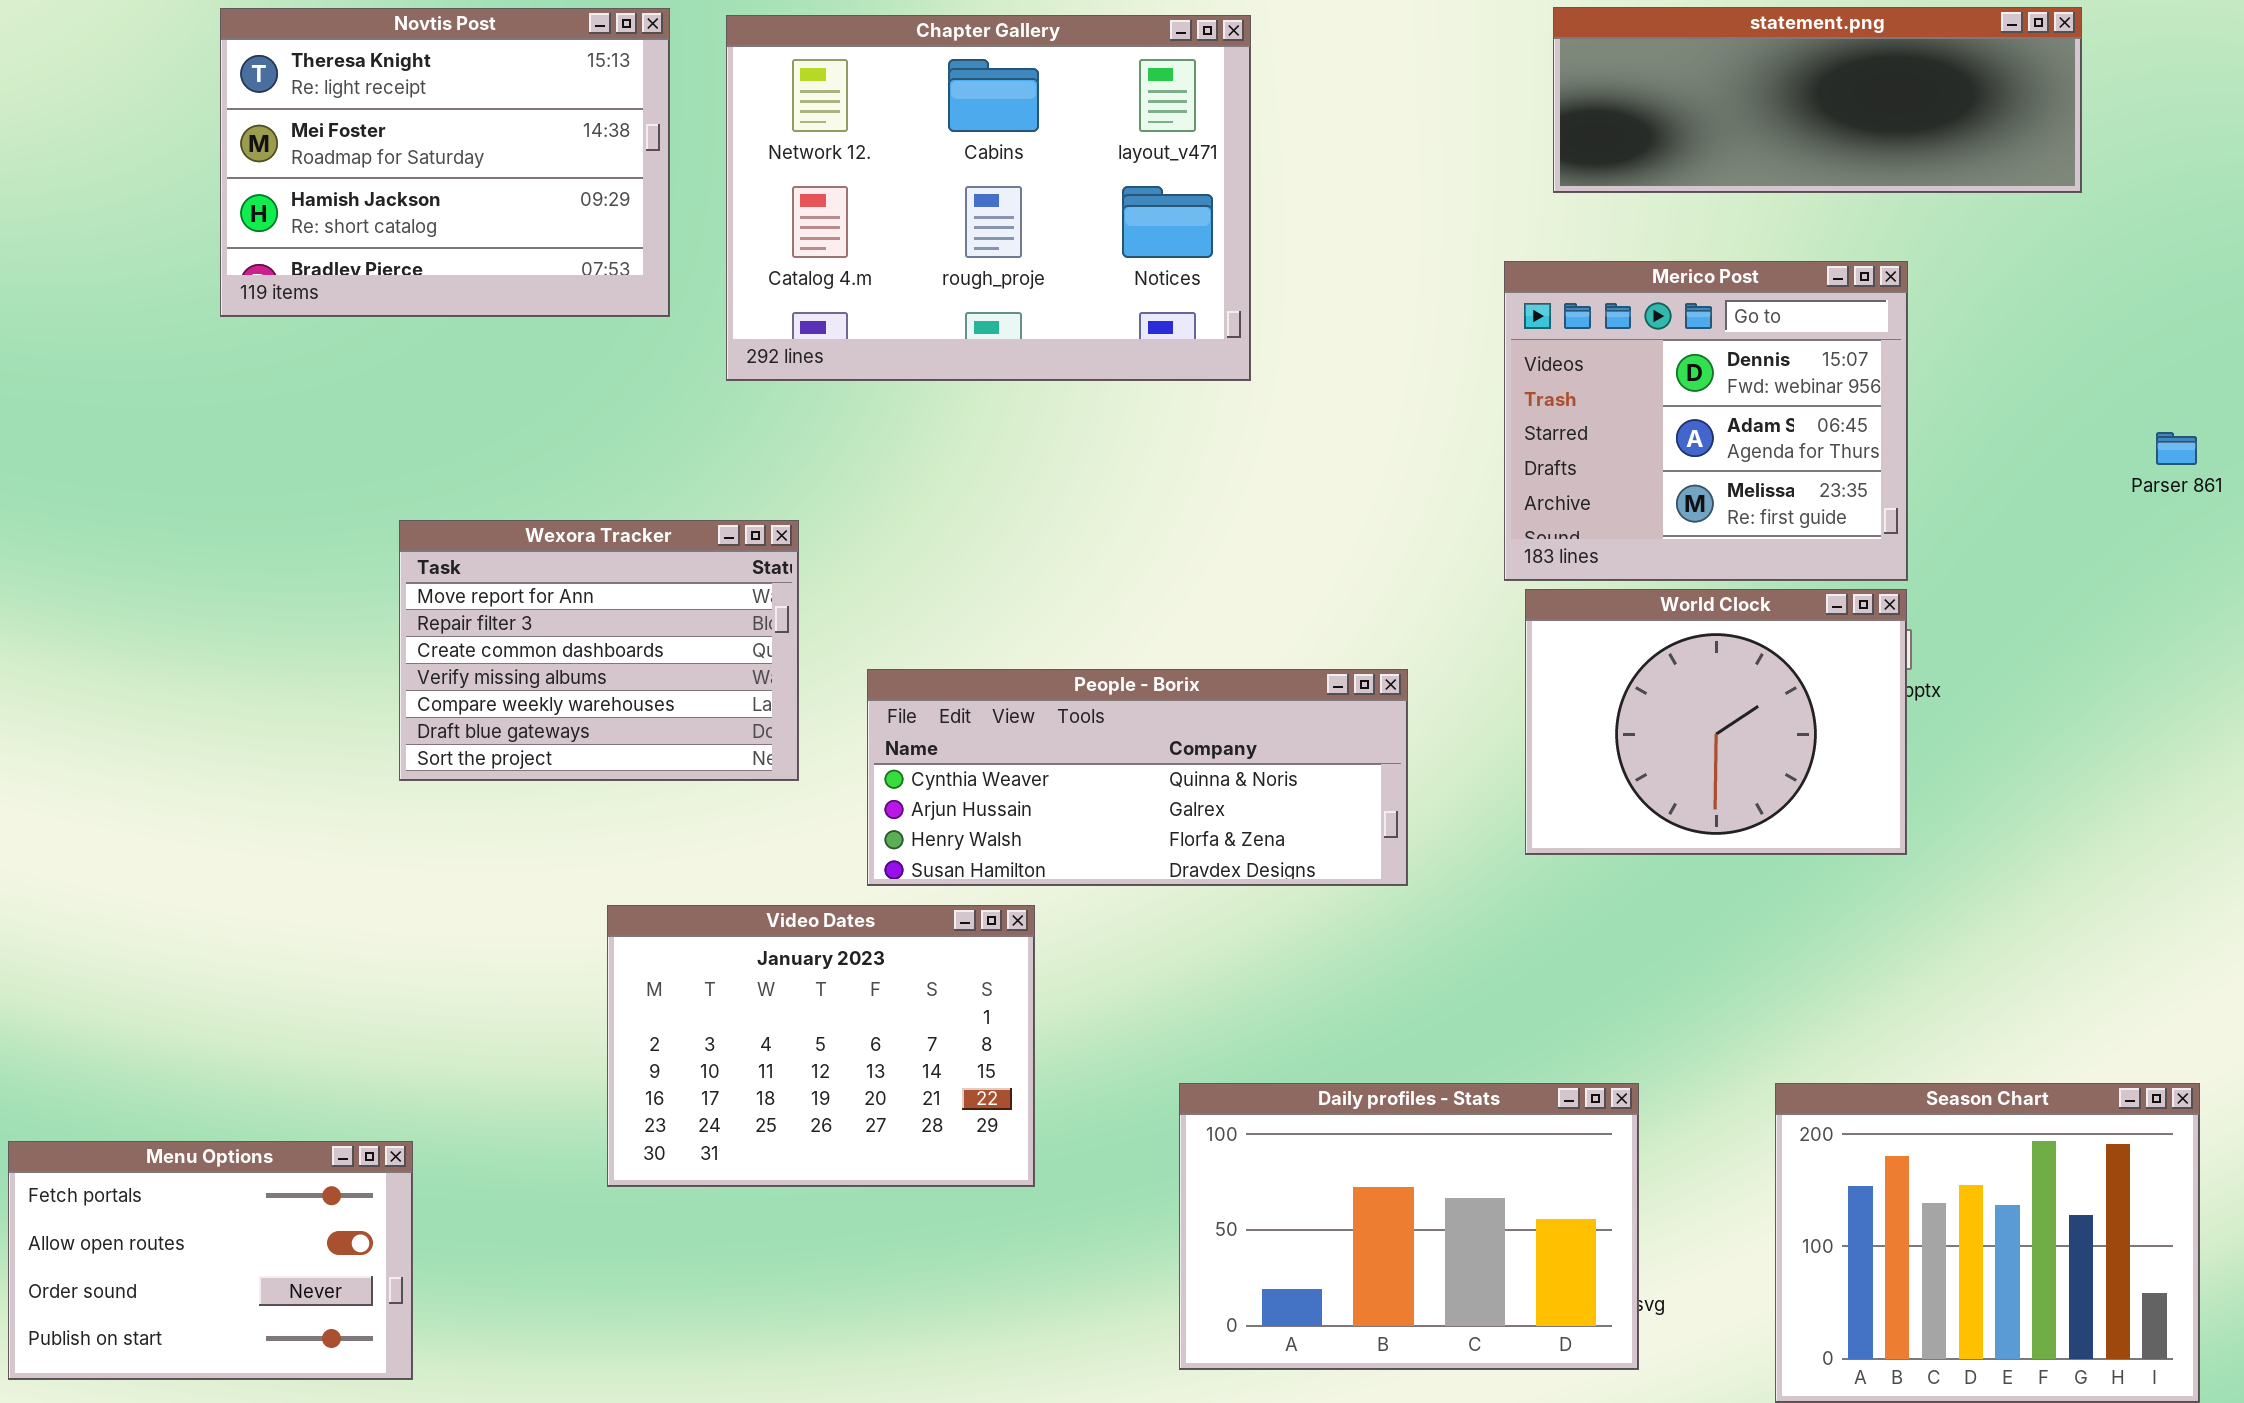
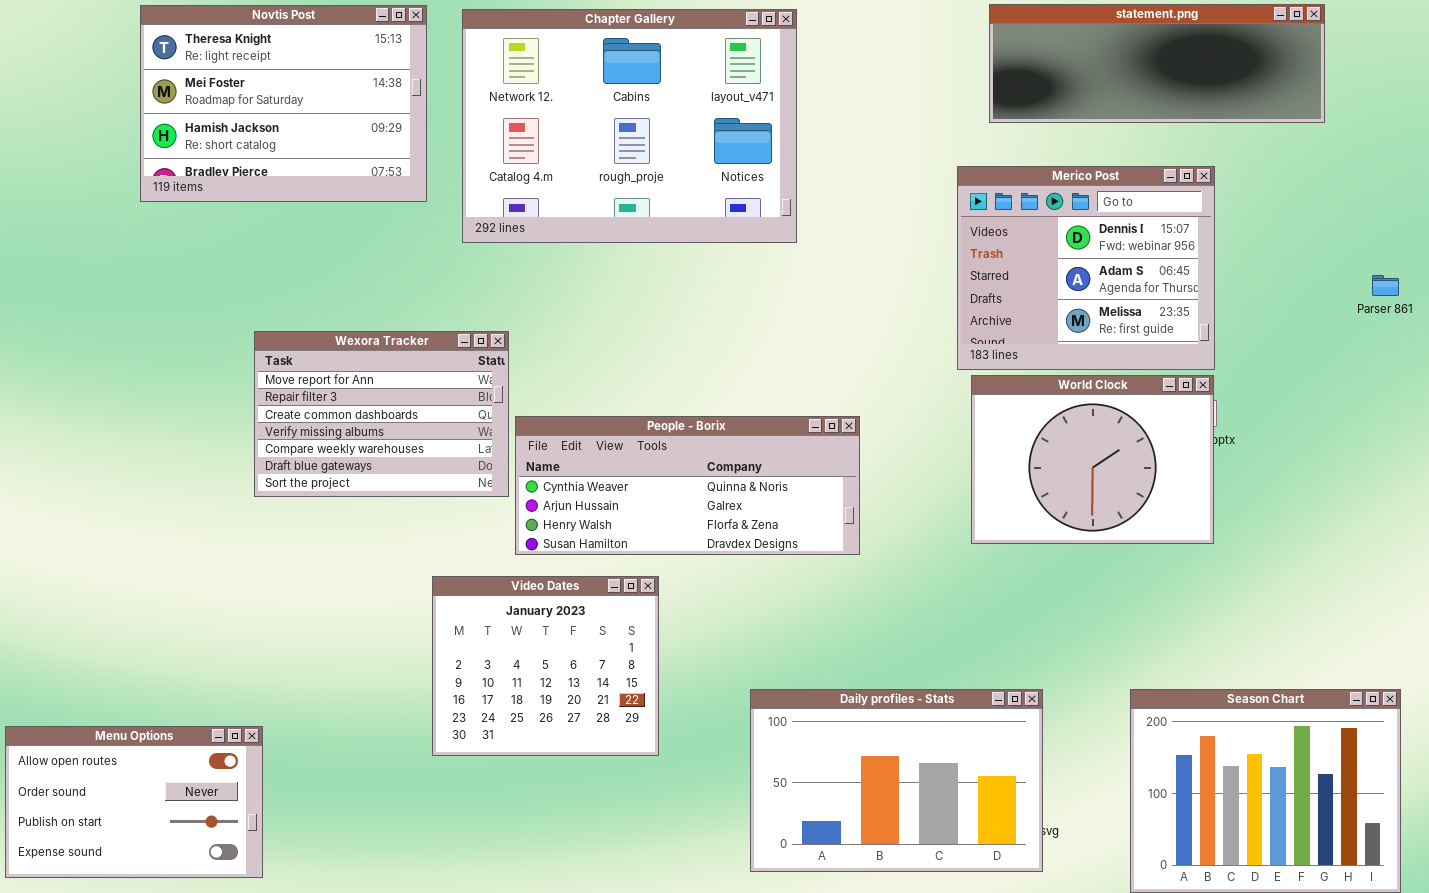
People - Borix: [867,669,1408,886] -> [515,416,860,555], moved
Video Dates: [607,905,1035,1187] -> [432,576,659,756], resized
Menu Options: [8,1141,413,1380] -> [5,726,263,878], scrolled down 1 row

